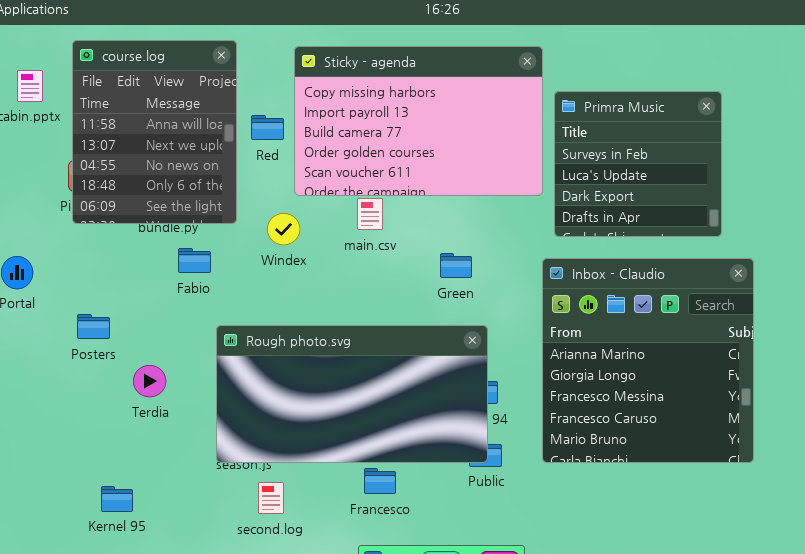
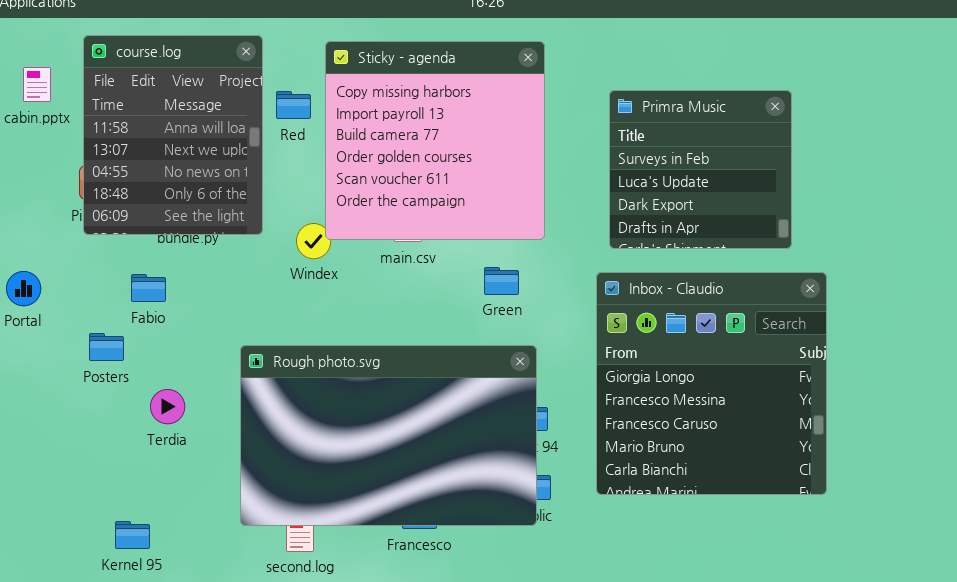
Sticky - agenda: [294,46,543,196] -> [325,41,545,240], resized
Red: [251,115,284,140] -> [276,91,311,119], moved
Fabio: [178,248,211,273] -> [131,274,166,302], moved
Inbox - Claudio: [542,258,754,463] -> [596,272,827,495], scrolled down 1 row
Rough photo.svg: [216,325,488,463] -> [240,345,537,526], resized

